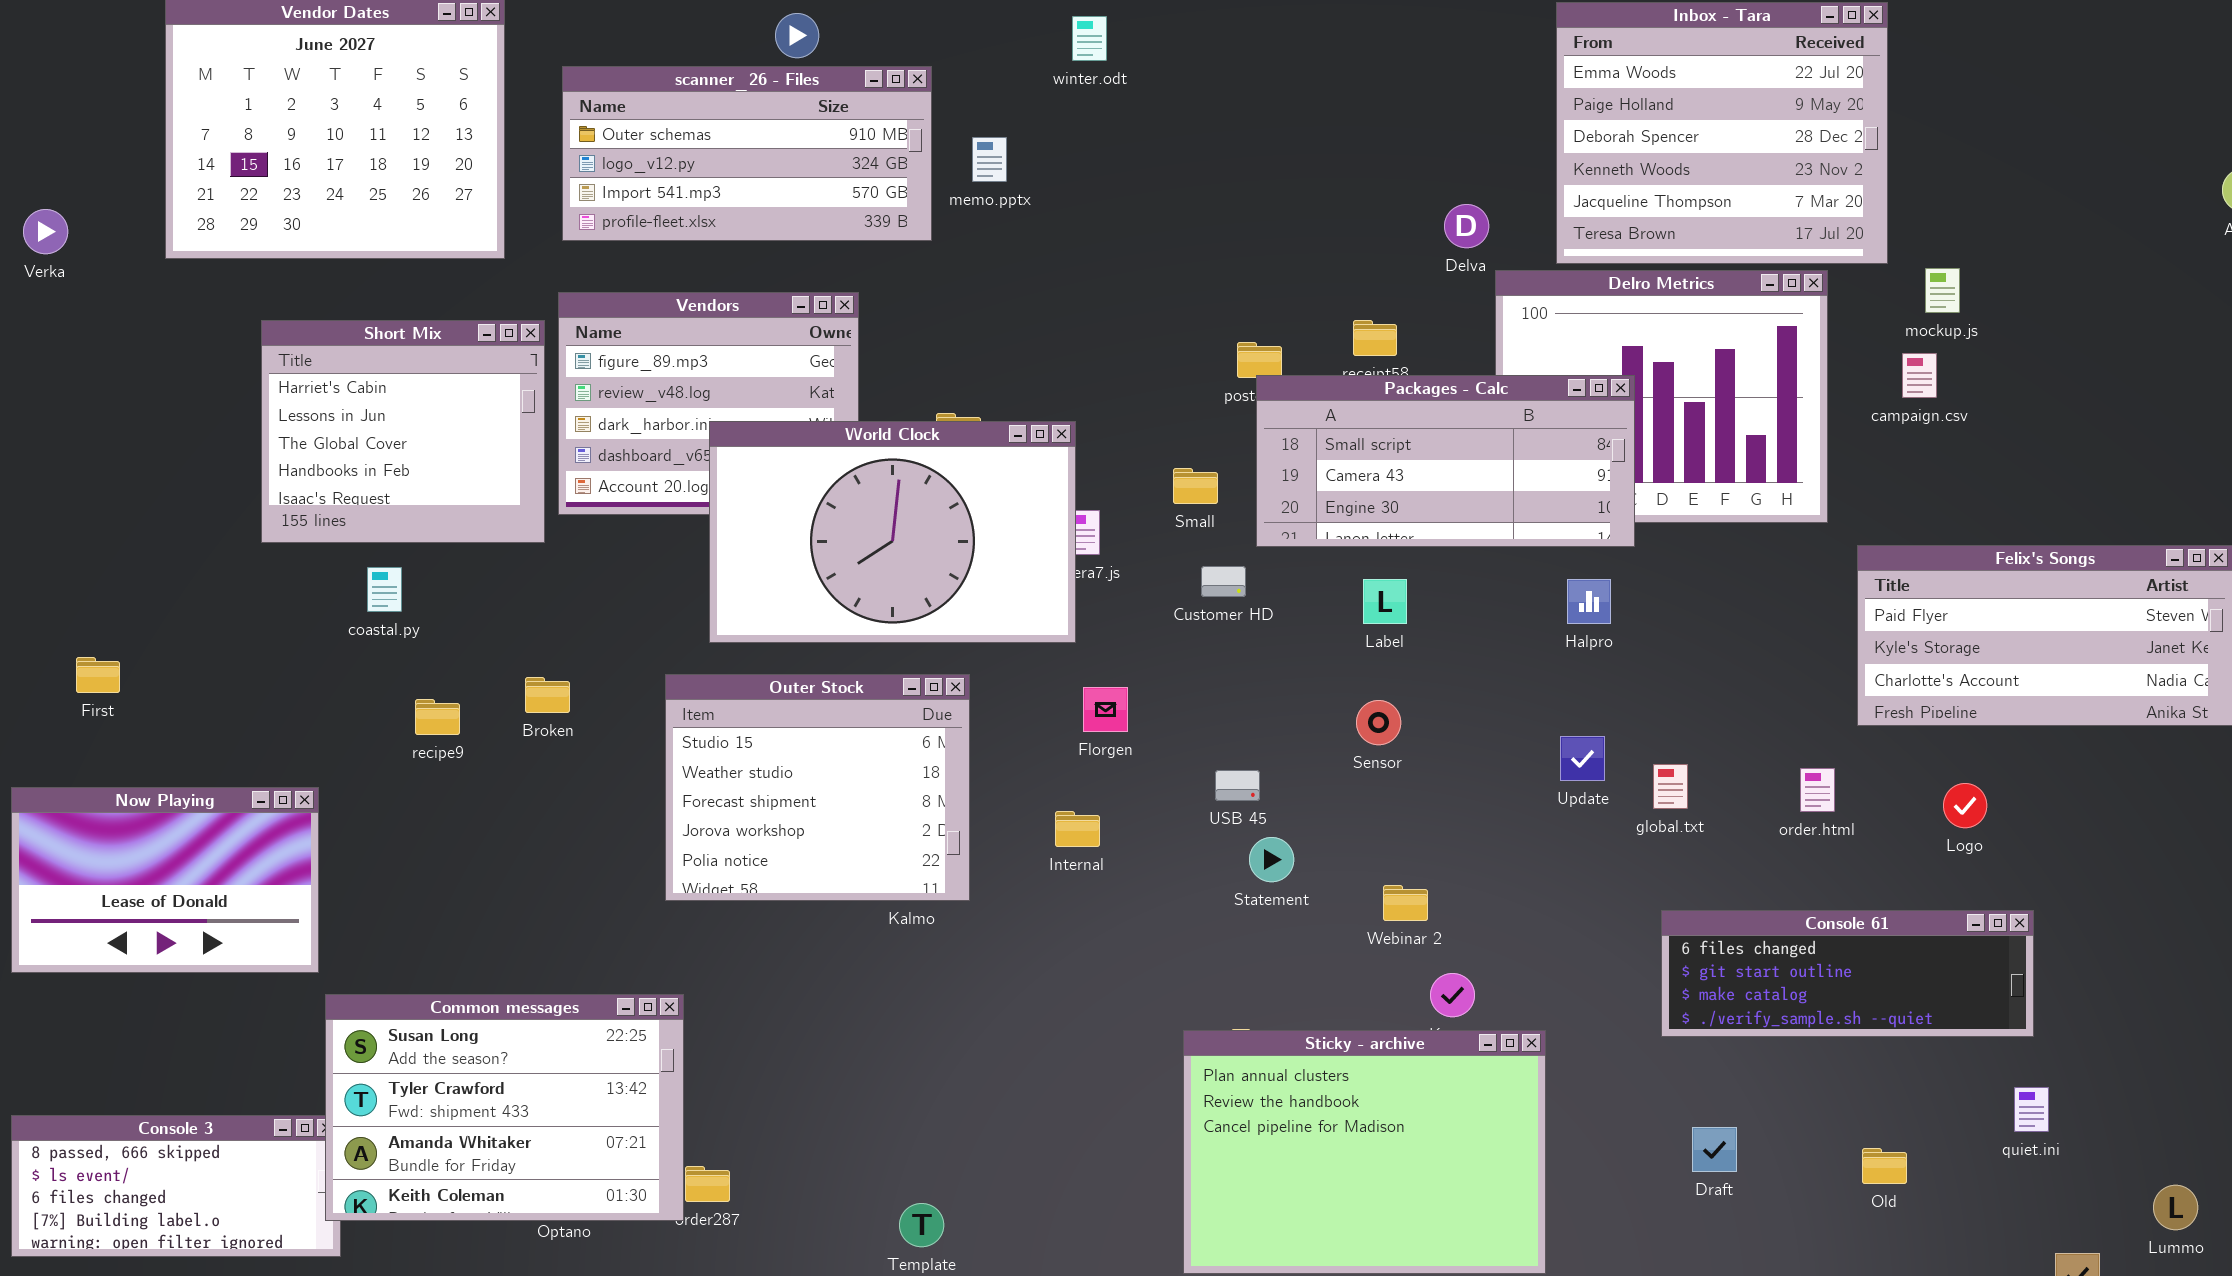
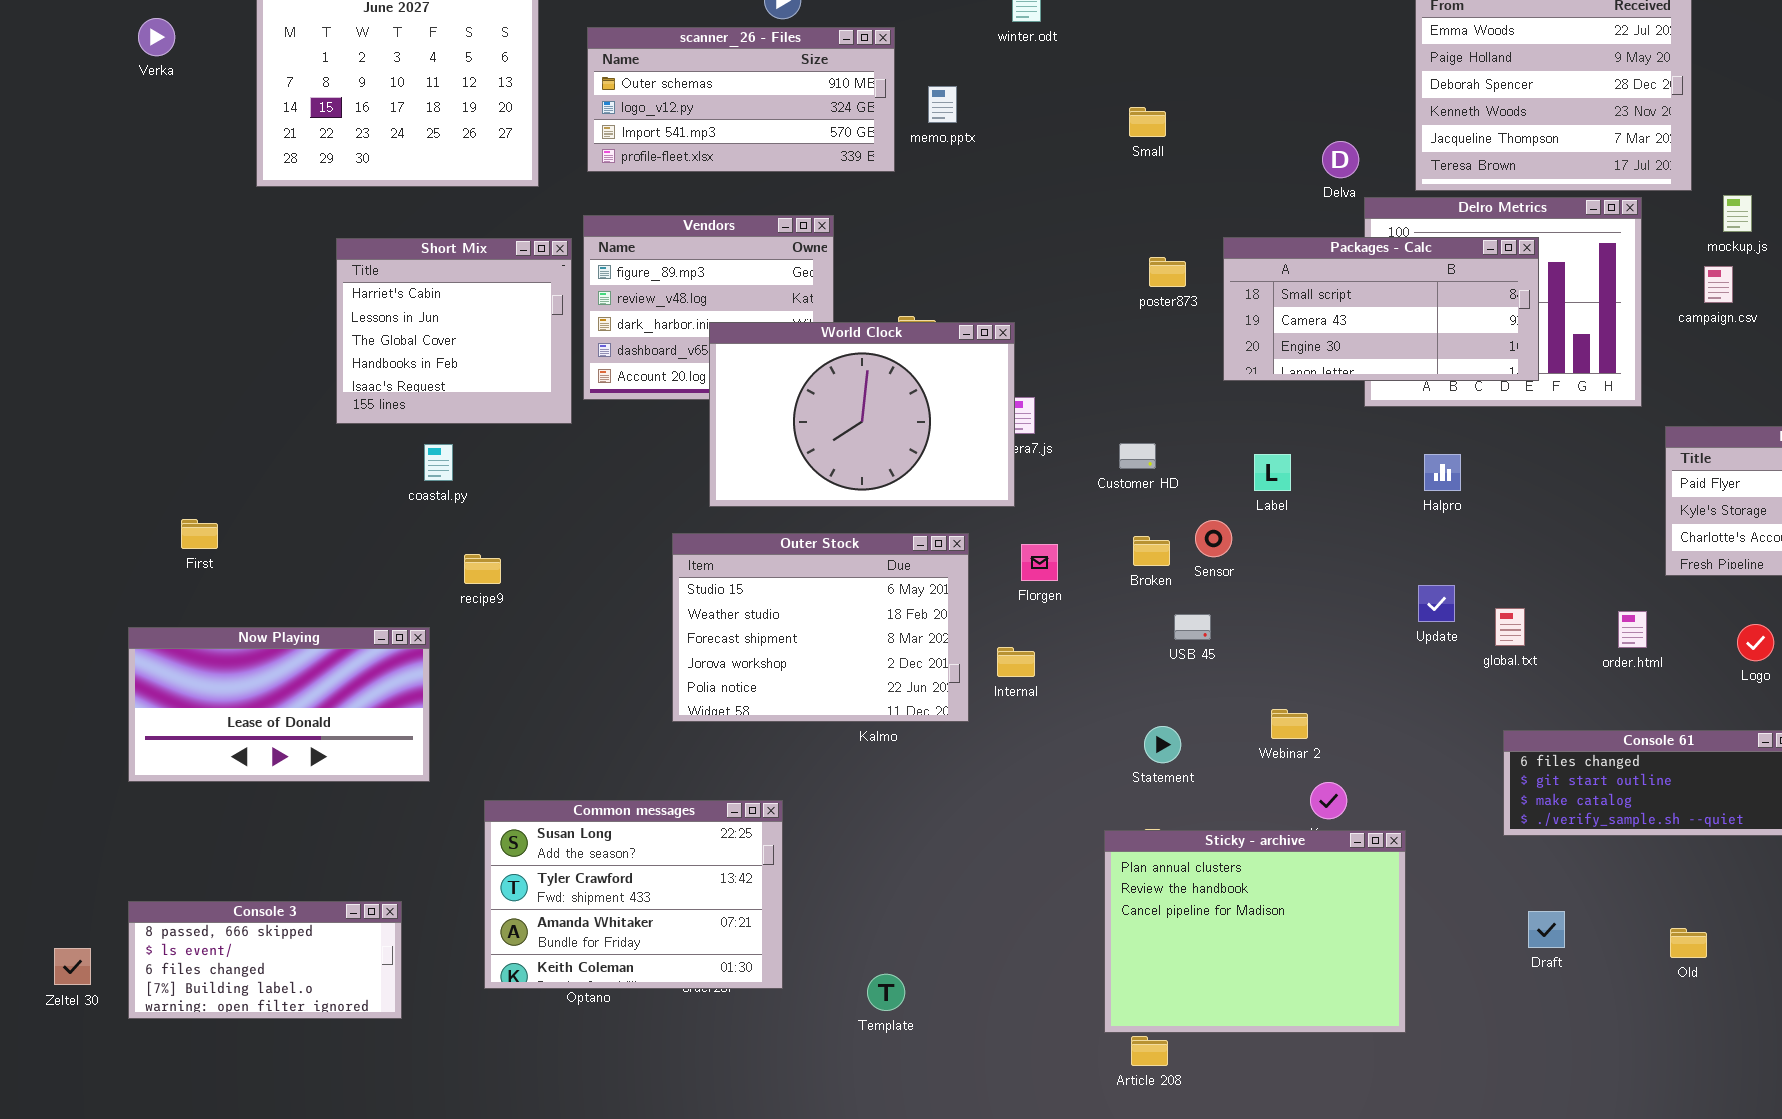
Verka: [23,209,68,254] -> [138,18,175,56], moved
Packages - Calc: [1256,375,1635,547] -> [1223,237,1539,381], moved
Small: [1173,468,1218,504] -> [1129,107,1166,137], moved
Outer Stock: [665,674,970,901] -> [672,533,969,722], resized
Broken: [525,677,570,713] -> [1133,536,1170,566], moved
Sensor: [1356,700,1401,745] -> [1195,520,1232,557], moved
USB 45: [1215,770,1260,801] -> [1174,614,1211,640], moved
Now Playing: [11,787,319,973] -> [128,627,430,782], resized
Statement: [1249,837,1294,882] -> [1144,726,1181,763], moved
Common messages: [325,994,684,1221] -> [484,800,783,989], moved

